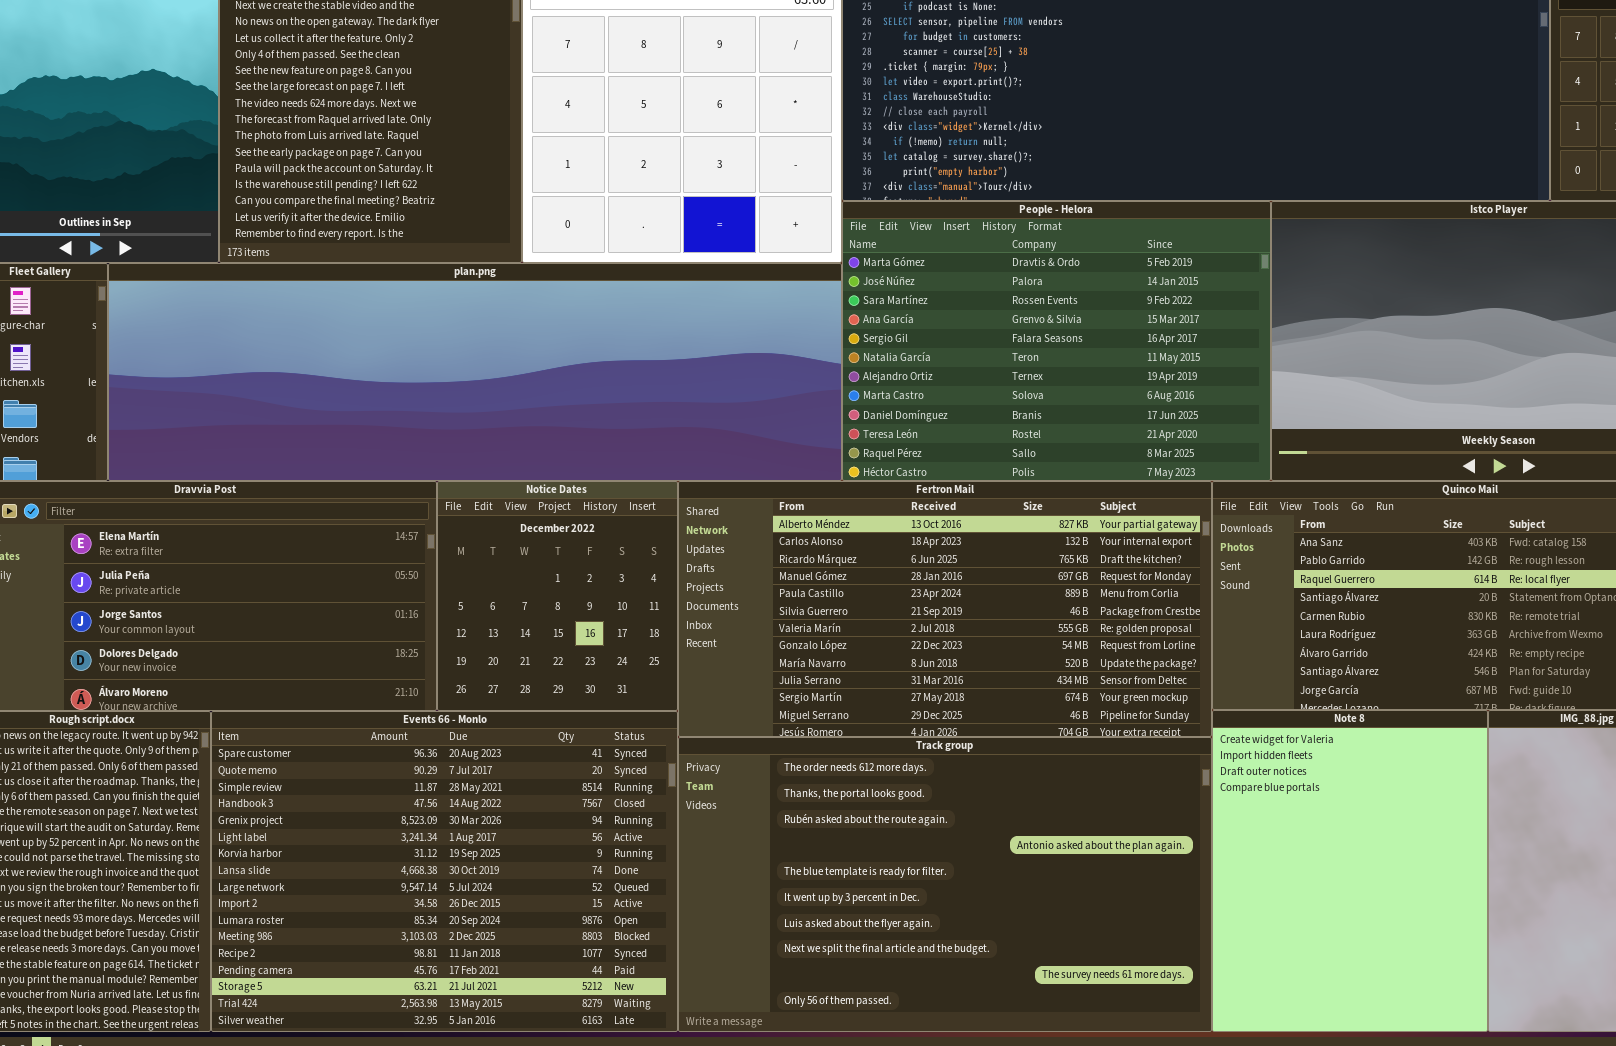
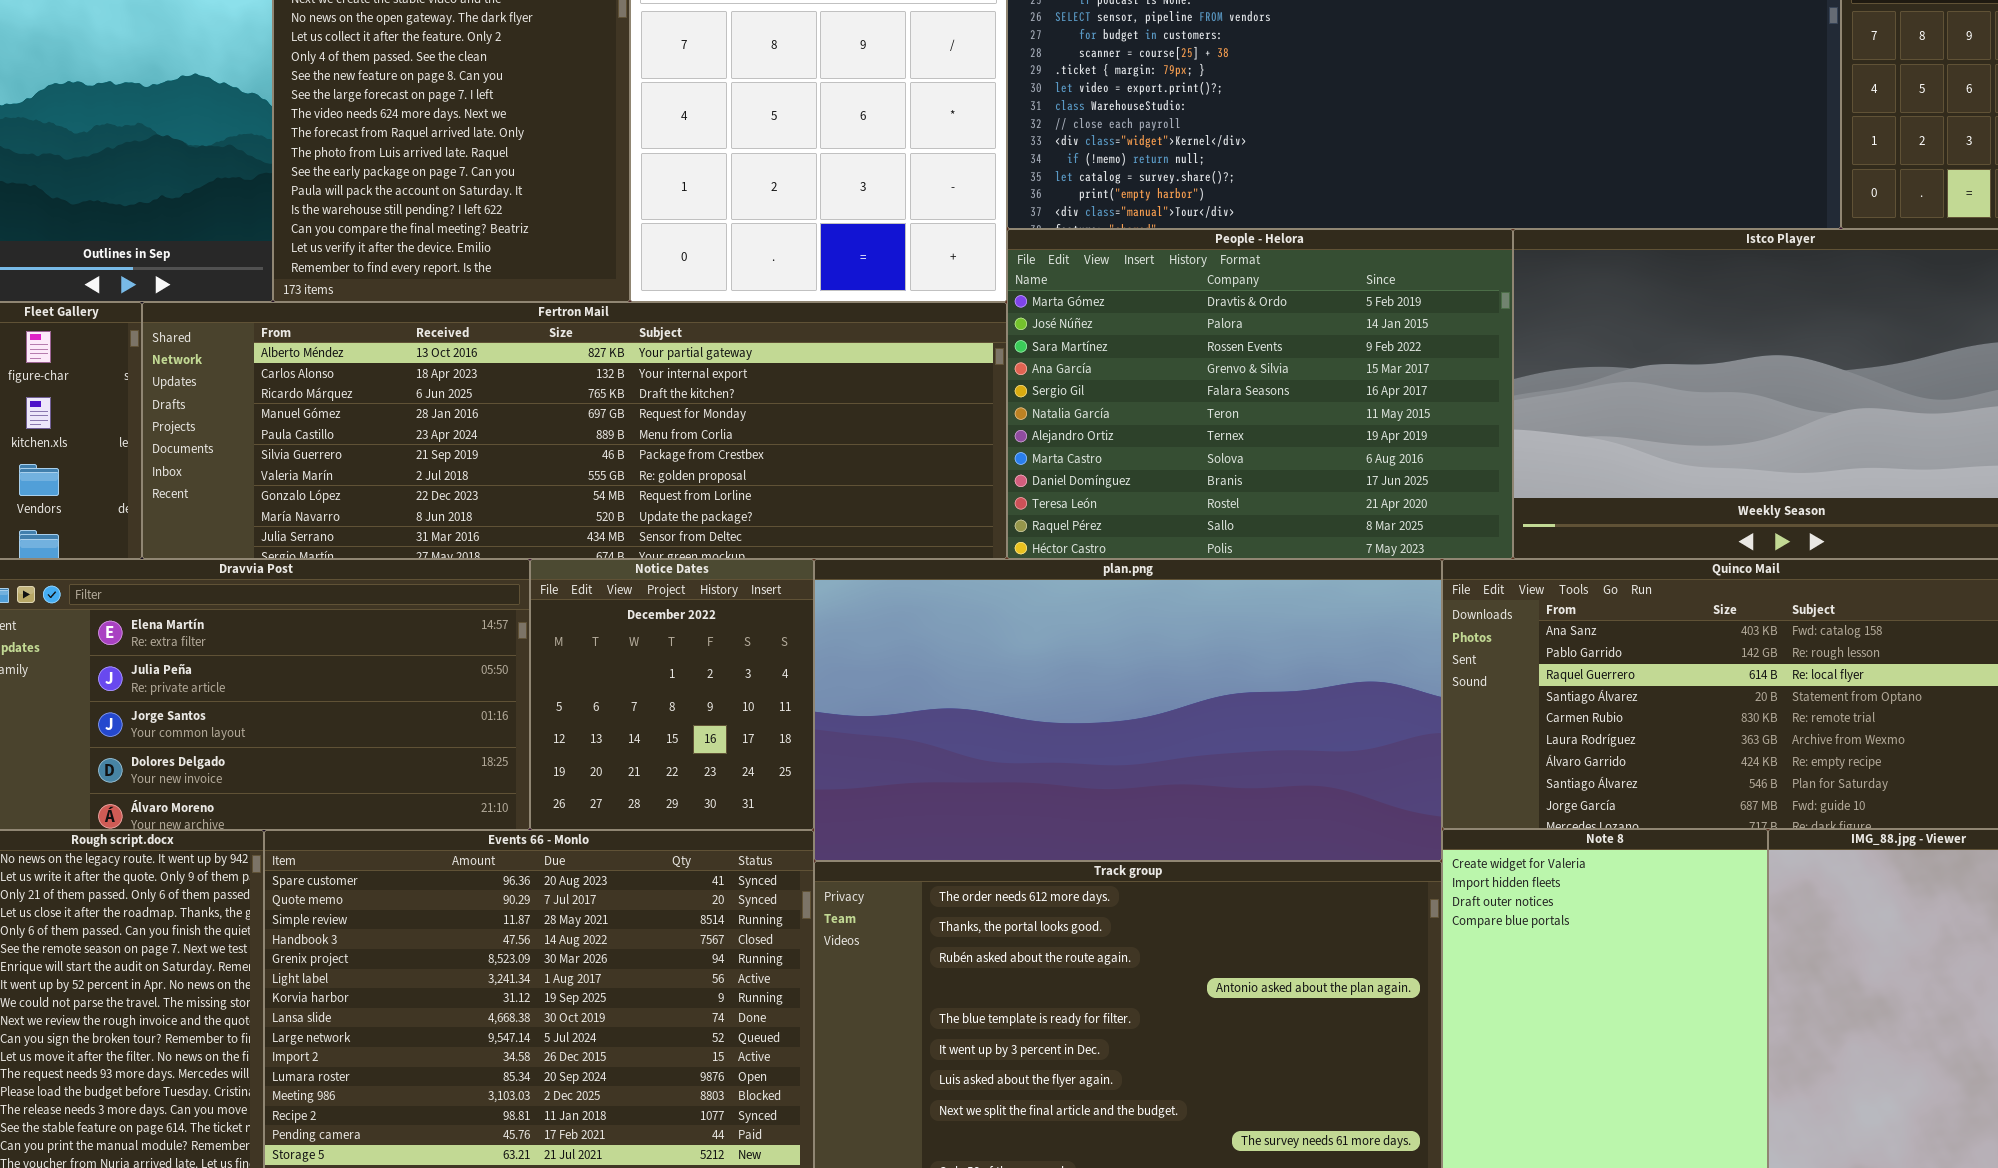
plan.png: [108,263,842,481] -> [814,559,1442,861], moved, resized
Fertron Mail: [678,481,1212,737] -> [142,302,1007,559], moved, resized

